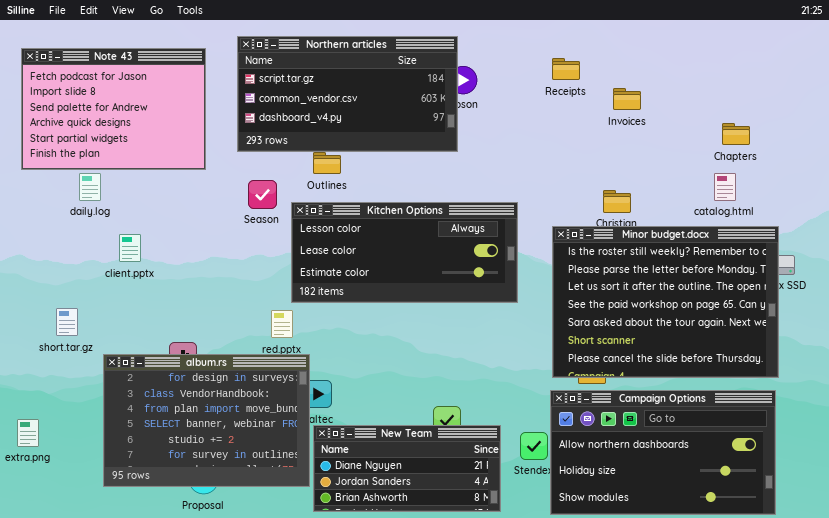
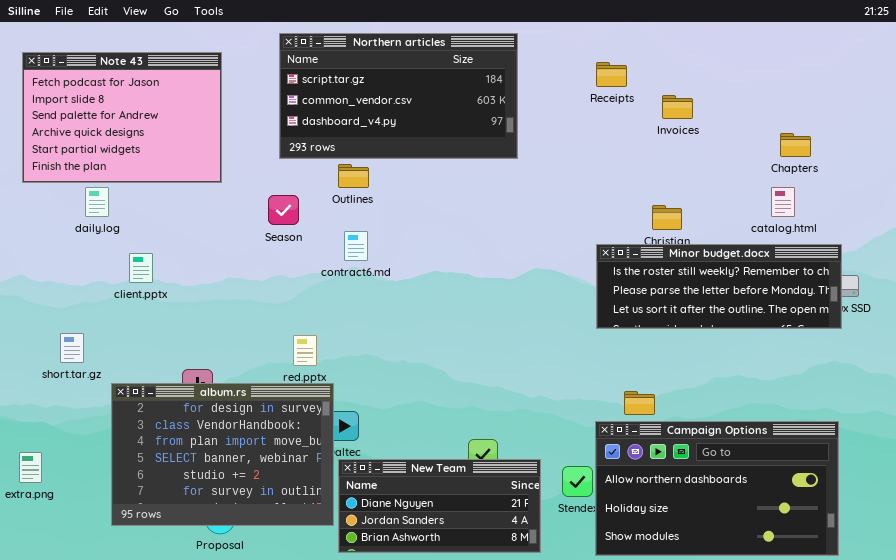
Northern articles: [237,36,458,152] -> [279,33,518,159], moved
Kitchen Options: [291,202,518,303] -> none, closed
Minor budget.docx: [552,226,779,378] -> [596,244,842,329], resized

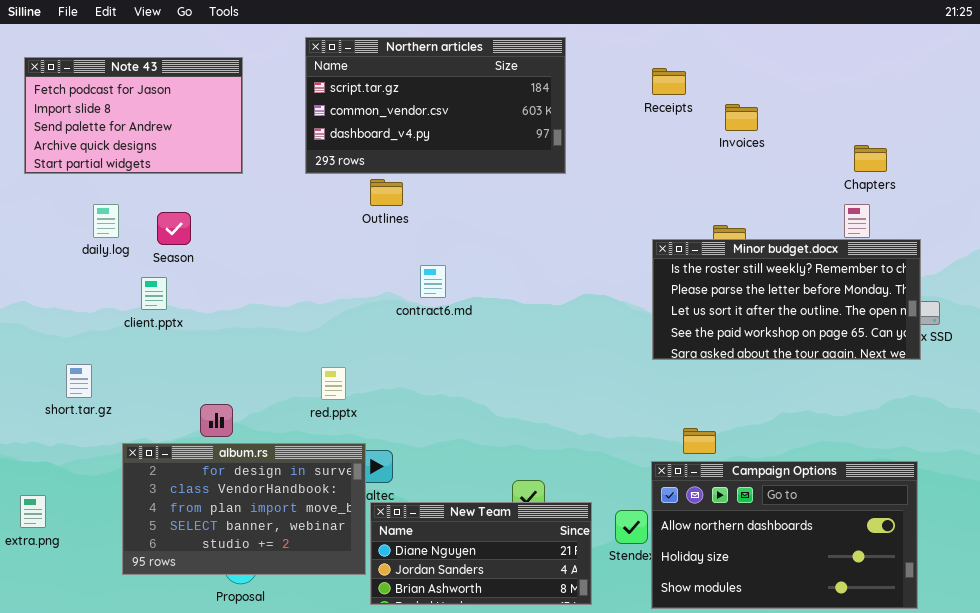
Note 43: [22,52,222,183] -> [24,57,243,174], resized
Season: [268,195,299,225] -> [157,212,191,245], moved
contract6.md: [344,231,368,261] -> [420,265,446,298], moved
Minor budget.docx: [596,244,842,329] -> [652,239,921,360], resized
album.rs: [111,383,334,526] -> [122,443,366,575], resized

